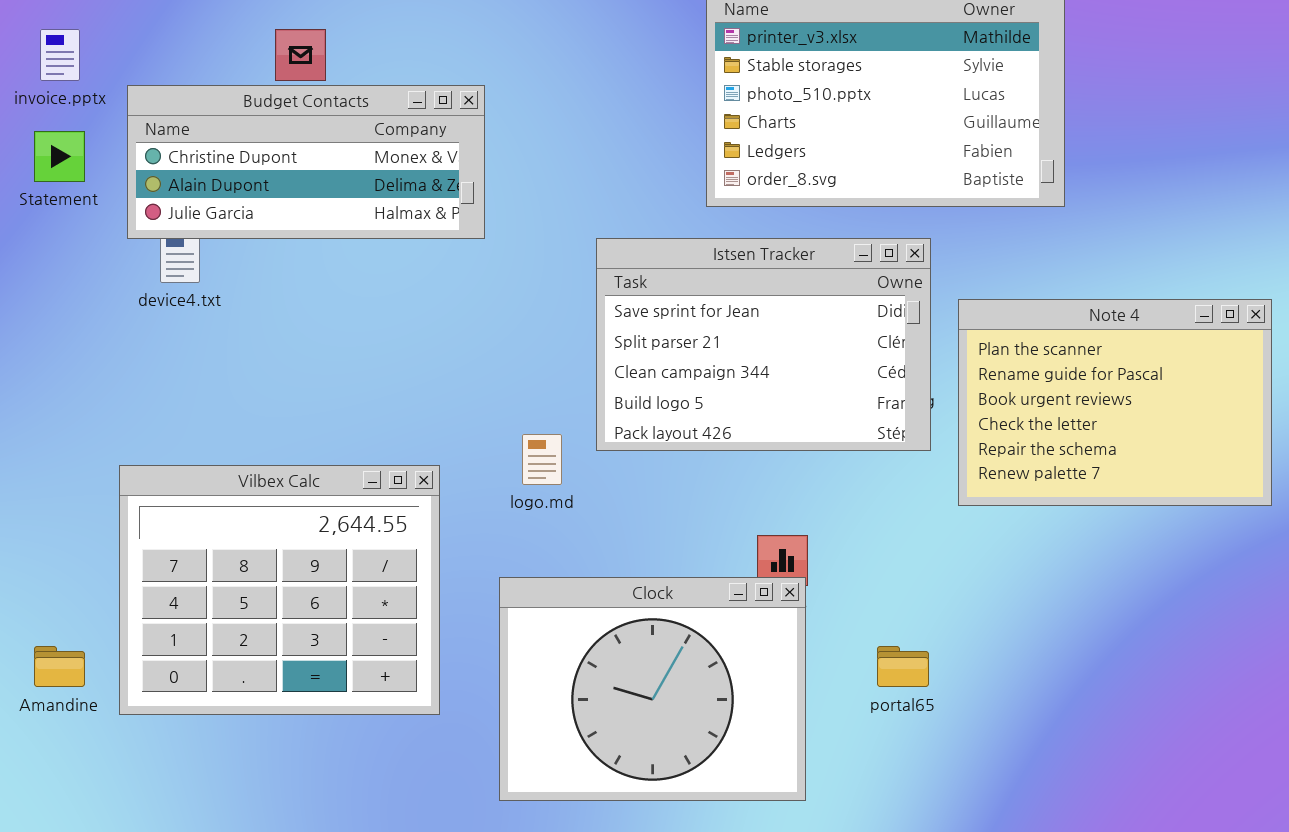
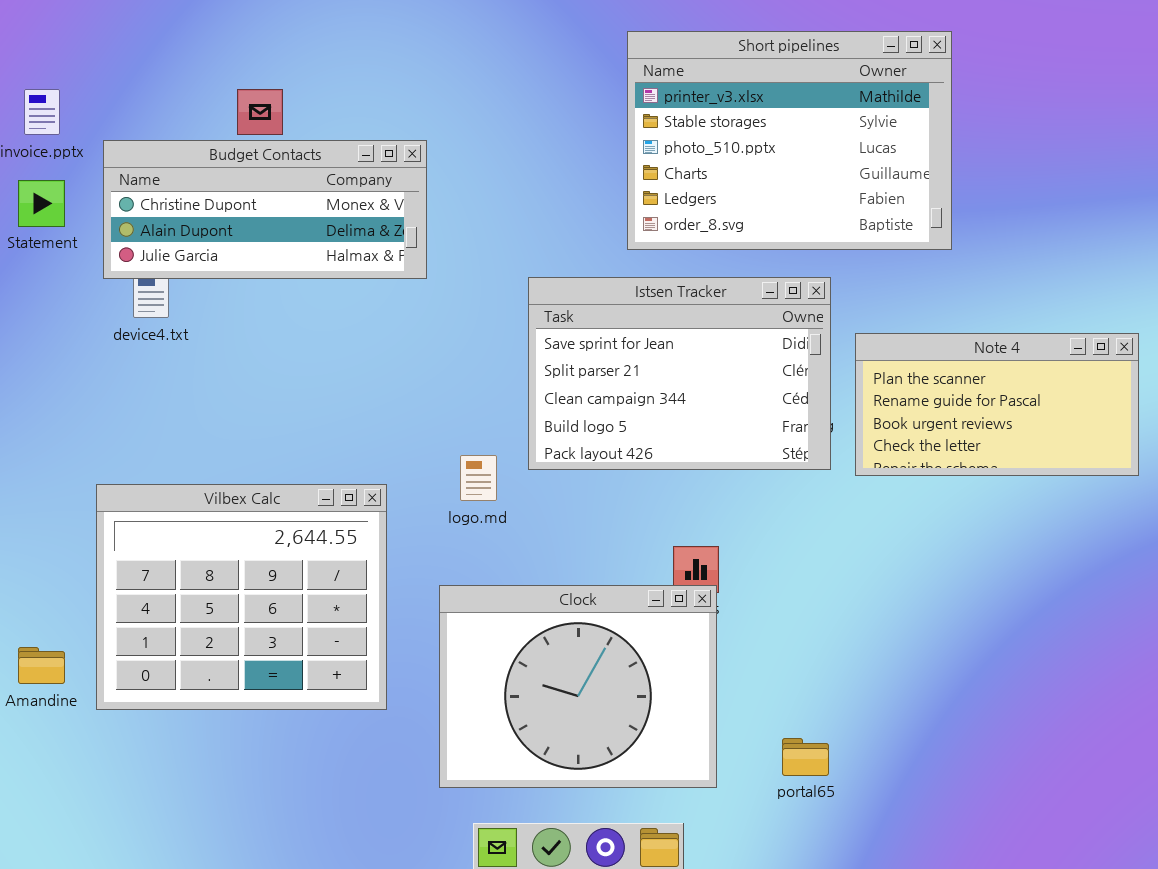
Note 4: [958,299,1272,506] -> [855,333,1139,476], resized
portal65: [877,646,929,687] -> [782,738,829,776], moved

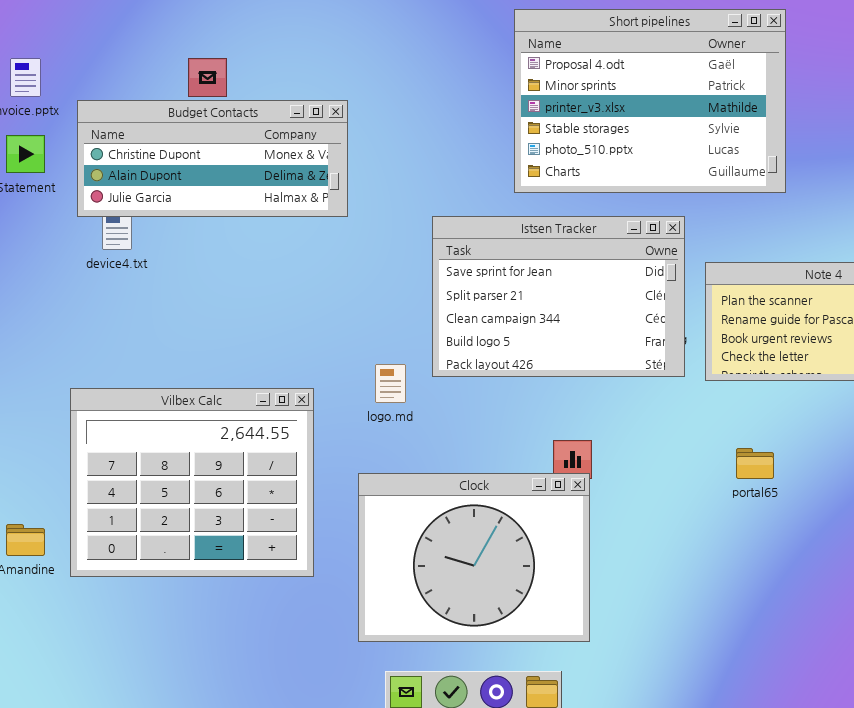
Short pipelines: [627,31,952,250] -> [514,9,786,193], scrolled up 2 rows
portal65: [782,738,829,776] -> [736,448,774,479], moved

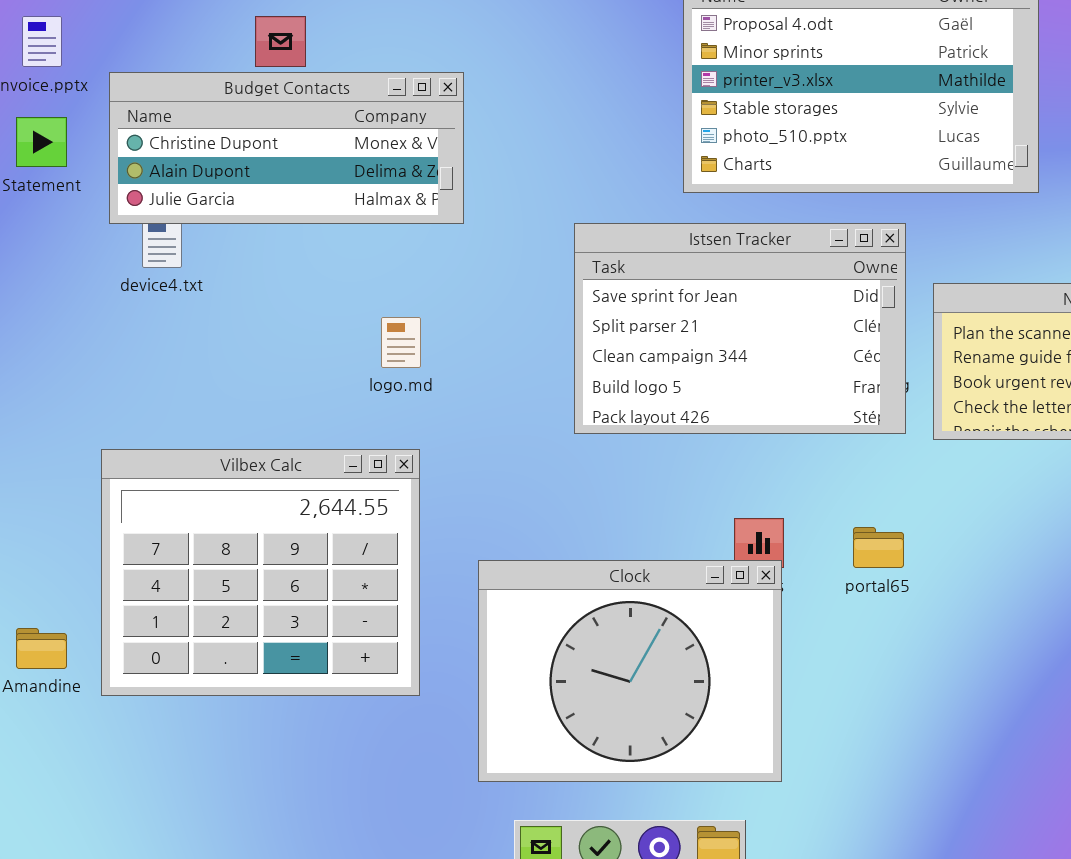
logo.md: [375,364,406,403] -> [381,317,421,368], moved
portal65: [736,448,774,479] -> [853,527,904,568], moved

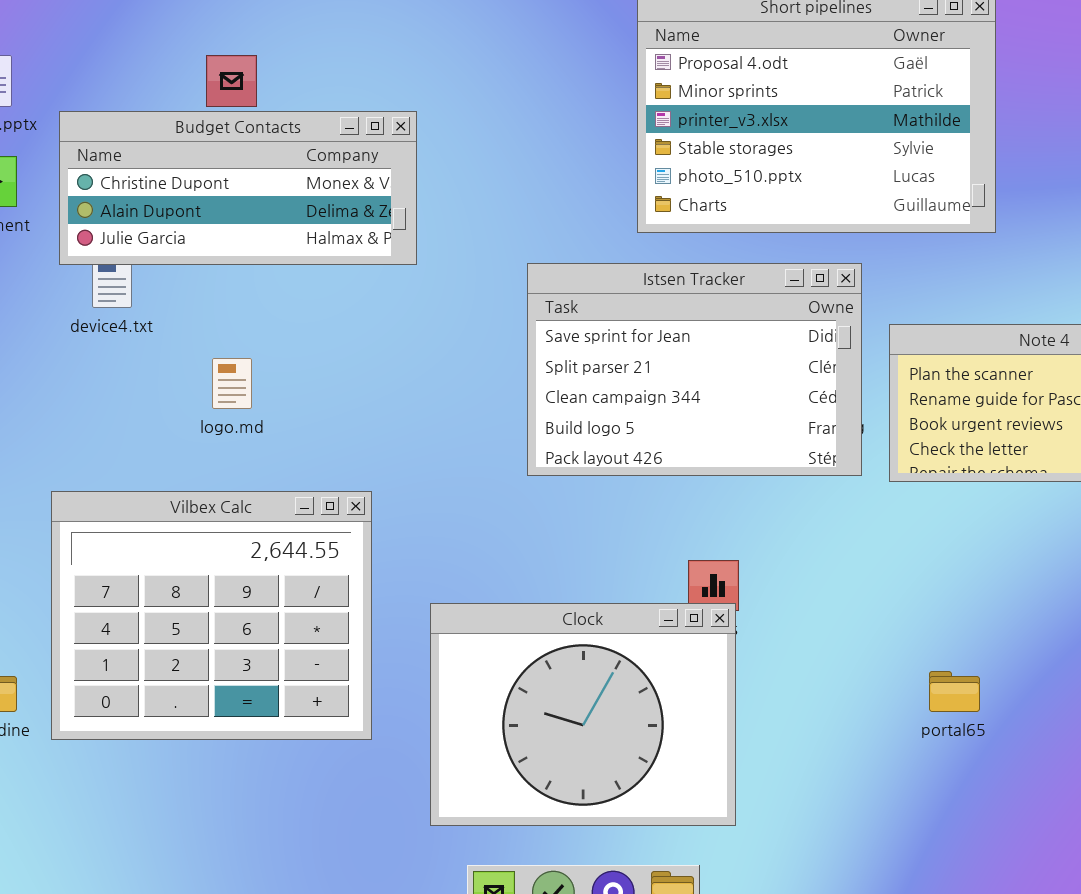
logo.md: [381,317,421,368] -> [212,358,252,409], moved
portal65: [853,527,904,568] -> [929,671,980,712], moved

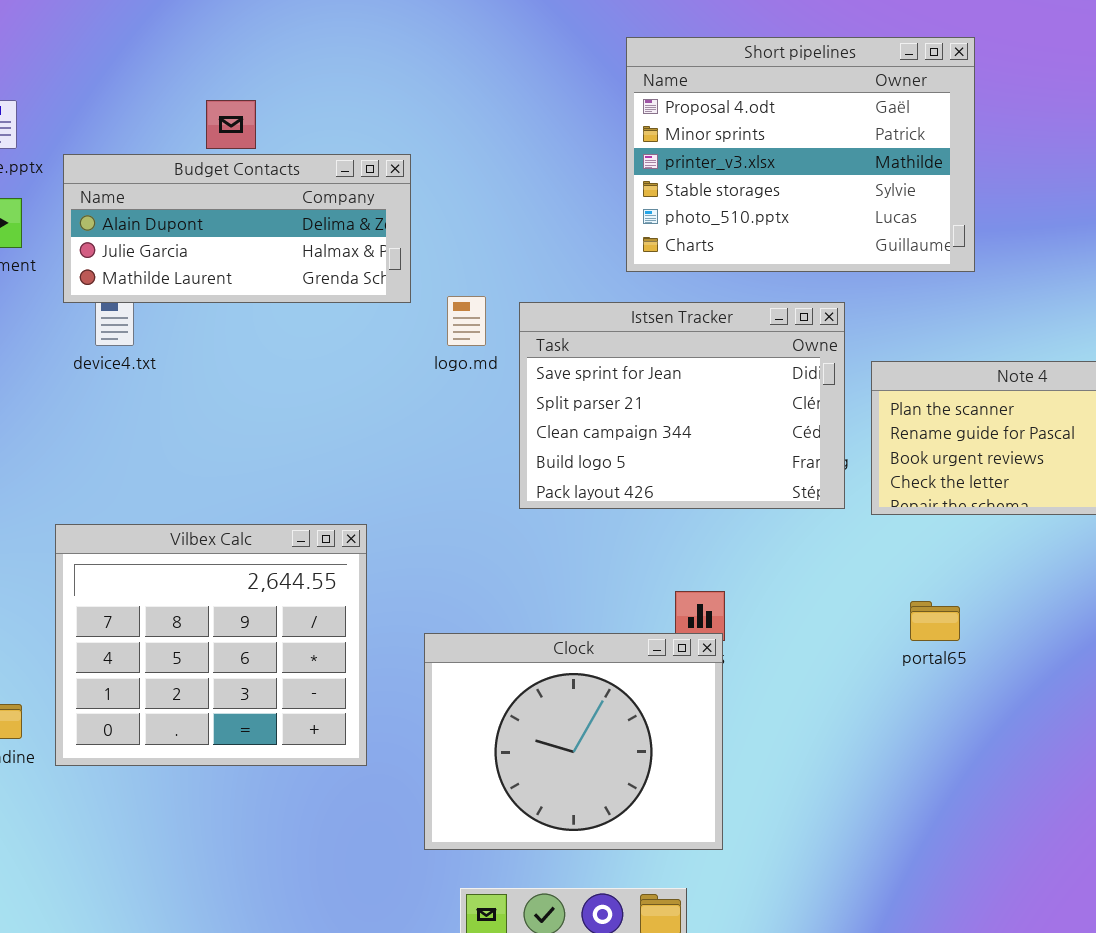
Budget Contacts: [59,111,417,265] -> [63,154,411,303], scrolled down 1 row
logo.md: [212,358,252,409] -> [447,296,486,346], moved
portal65: [929,671,980,712] -> [910,601,960,641], moved

